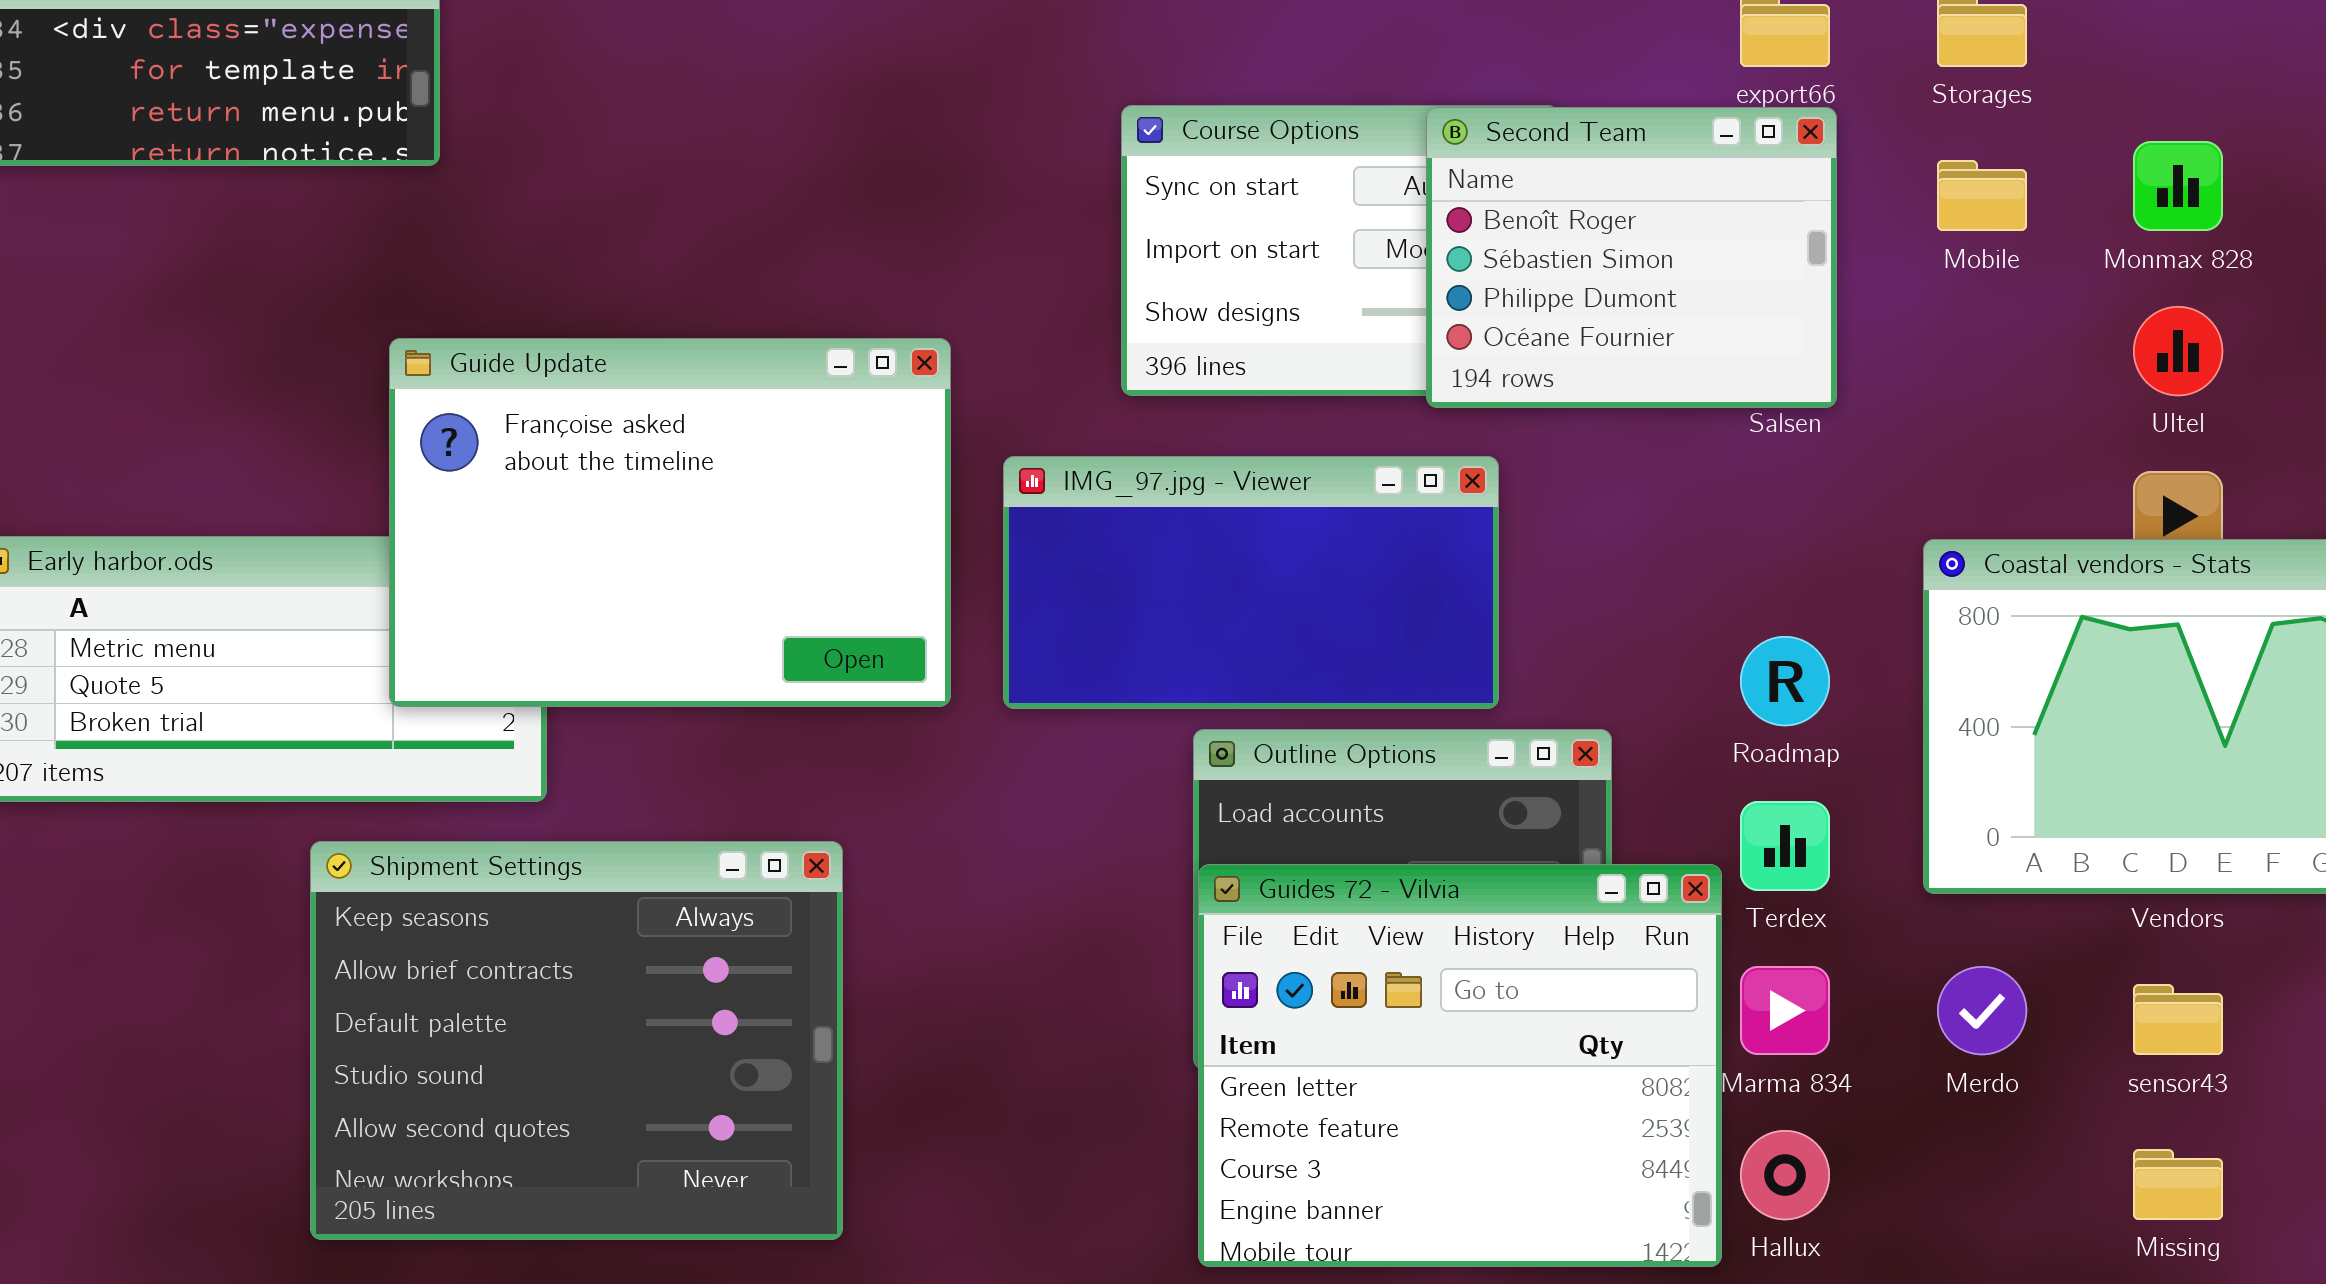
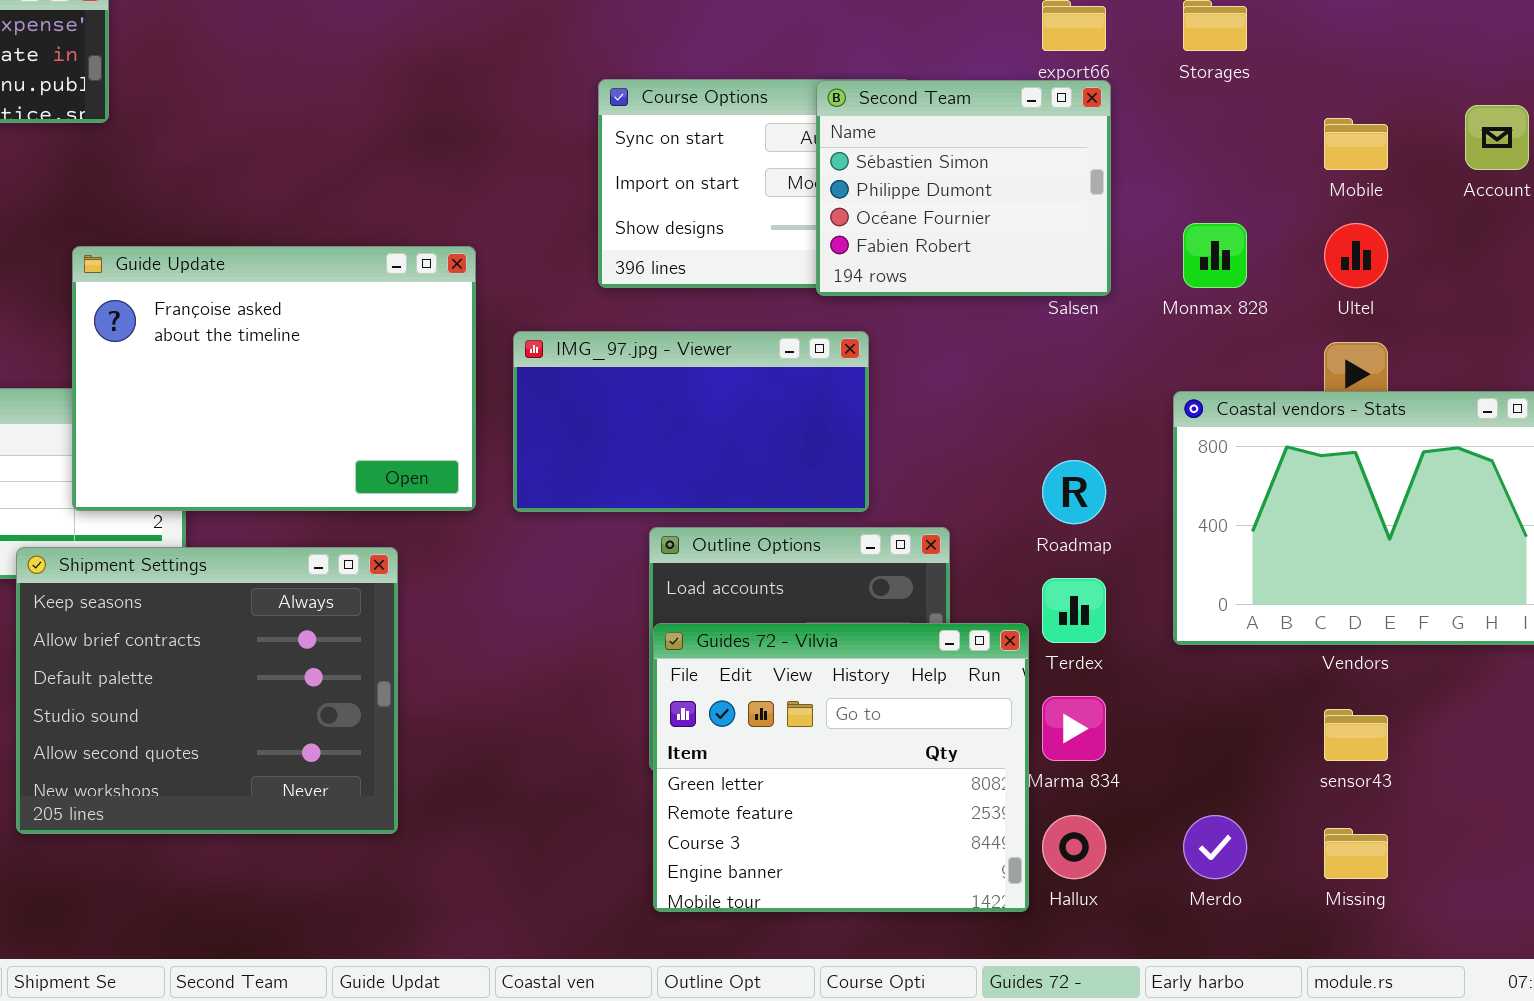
Second Team: [1426,107,1837,408] -> [816,80,1111,296], scrolled down 1 row
Monmax 828: [2133,141,2223,231] -> [1183,223,1247,288], moved
Mobile: [1937,160,2027,231] -> [1324,118,1388,170], moved
Shipment Settings: [310,841,843,1240] -> [16,547,398,834], moved
Merdo: [1937,966,2027,1055] -> [1183,815,1247,879], moved

